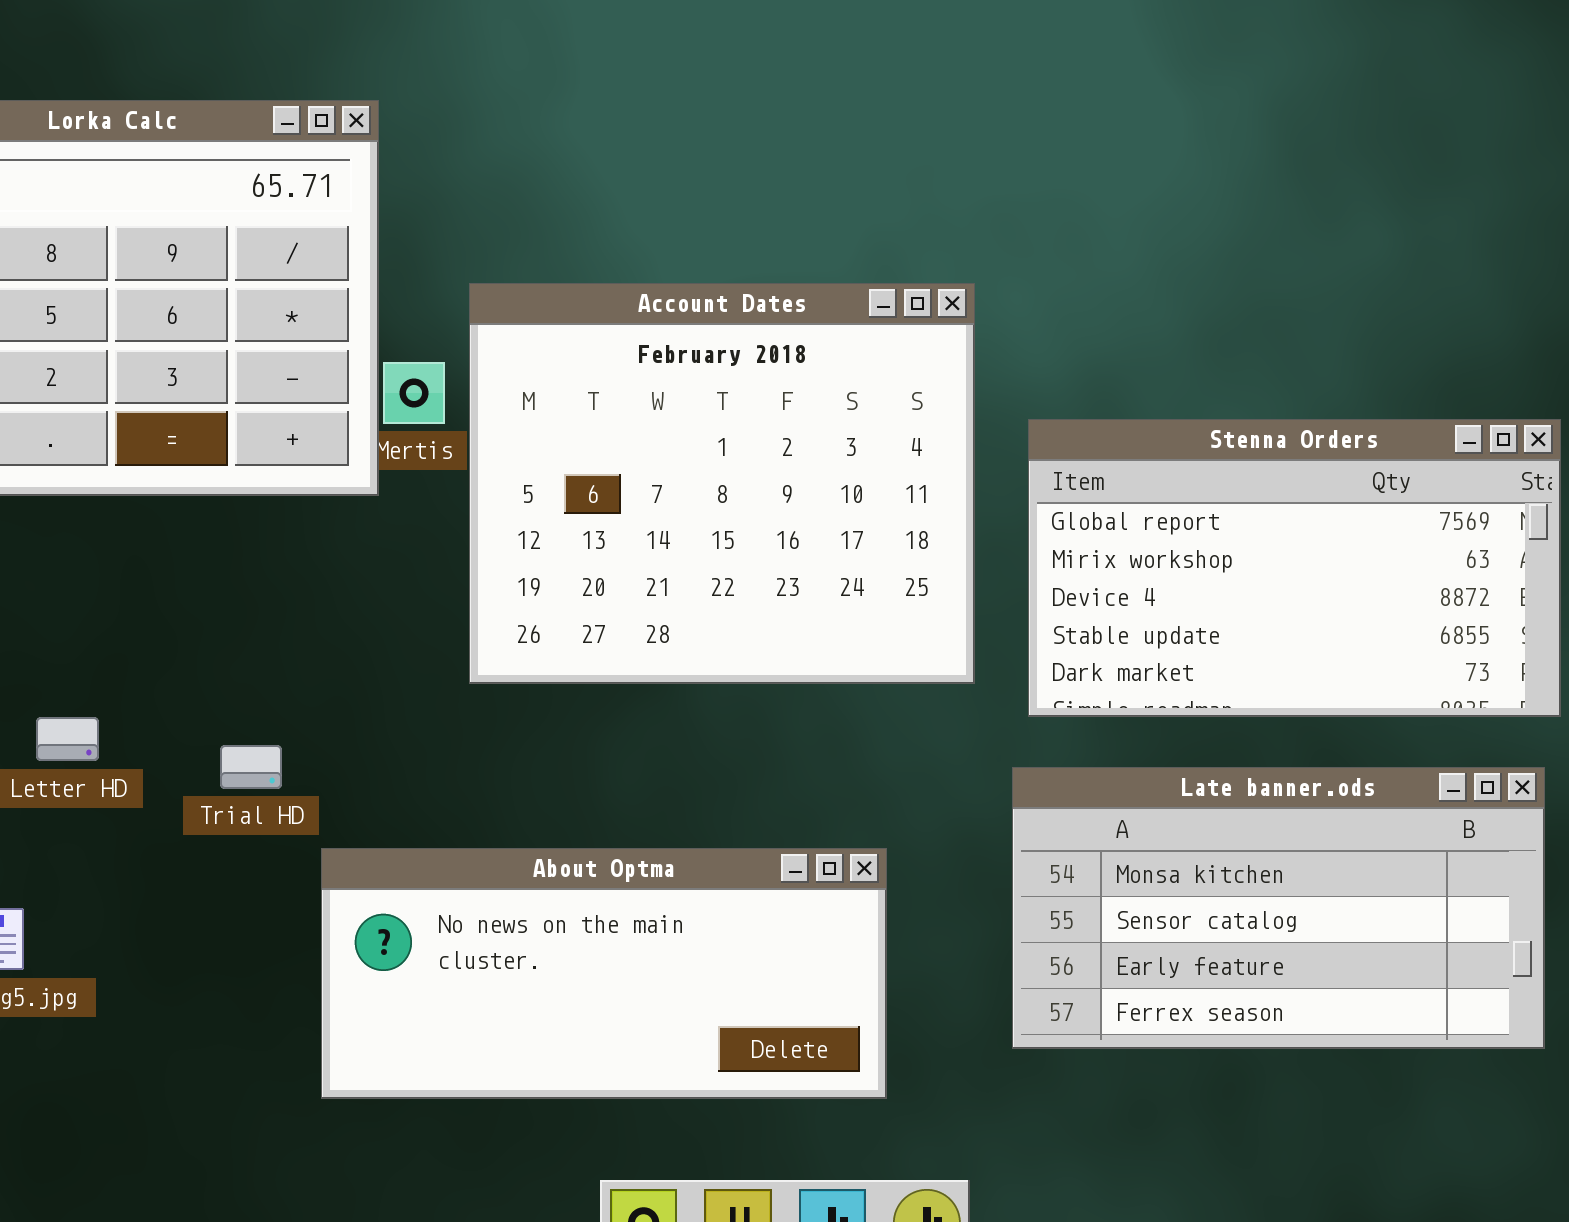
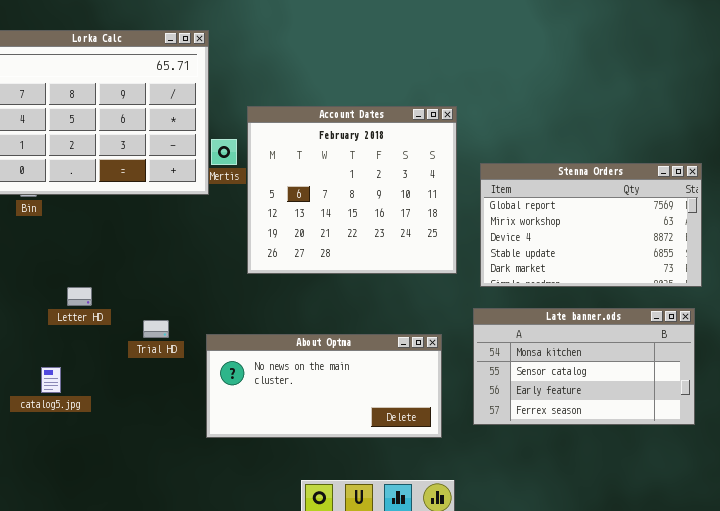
Trial HD: [220,745,282,789] -> [143,320,169,338], moved
About Optma: [321,848,887,1099] -> [206,334,442,438], moved

